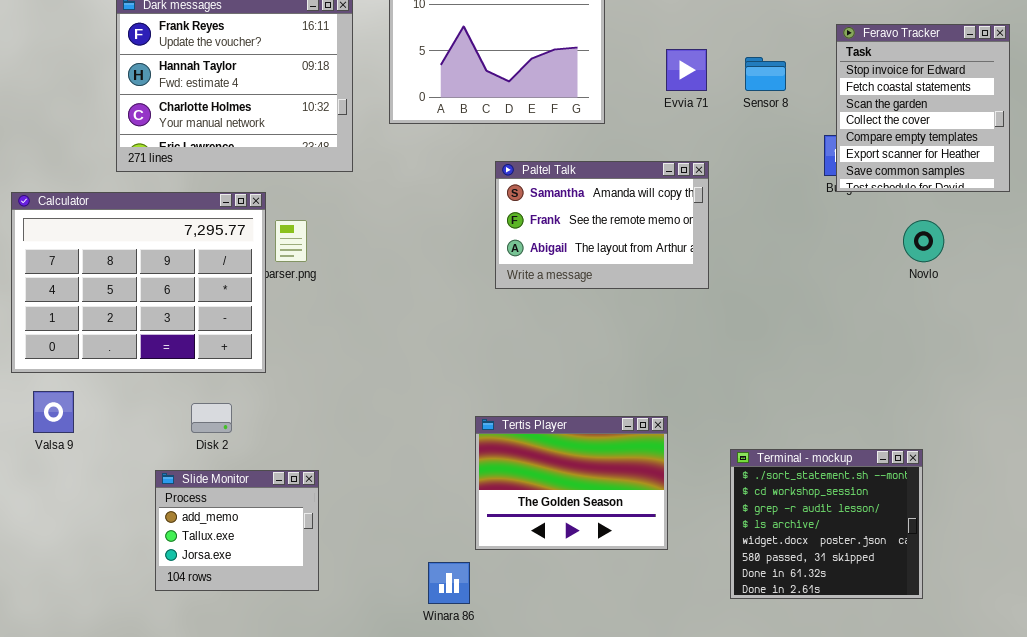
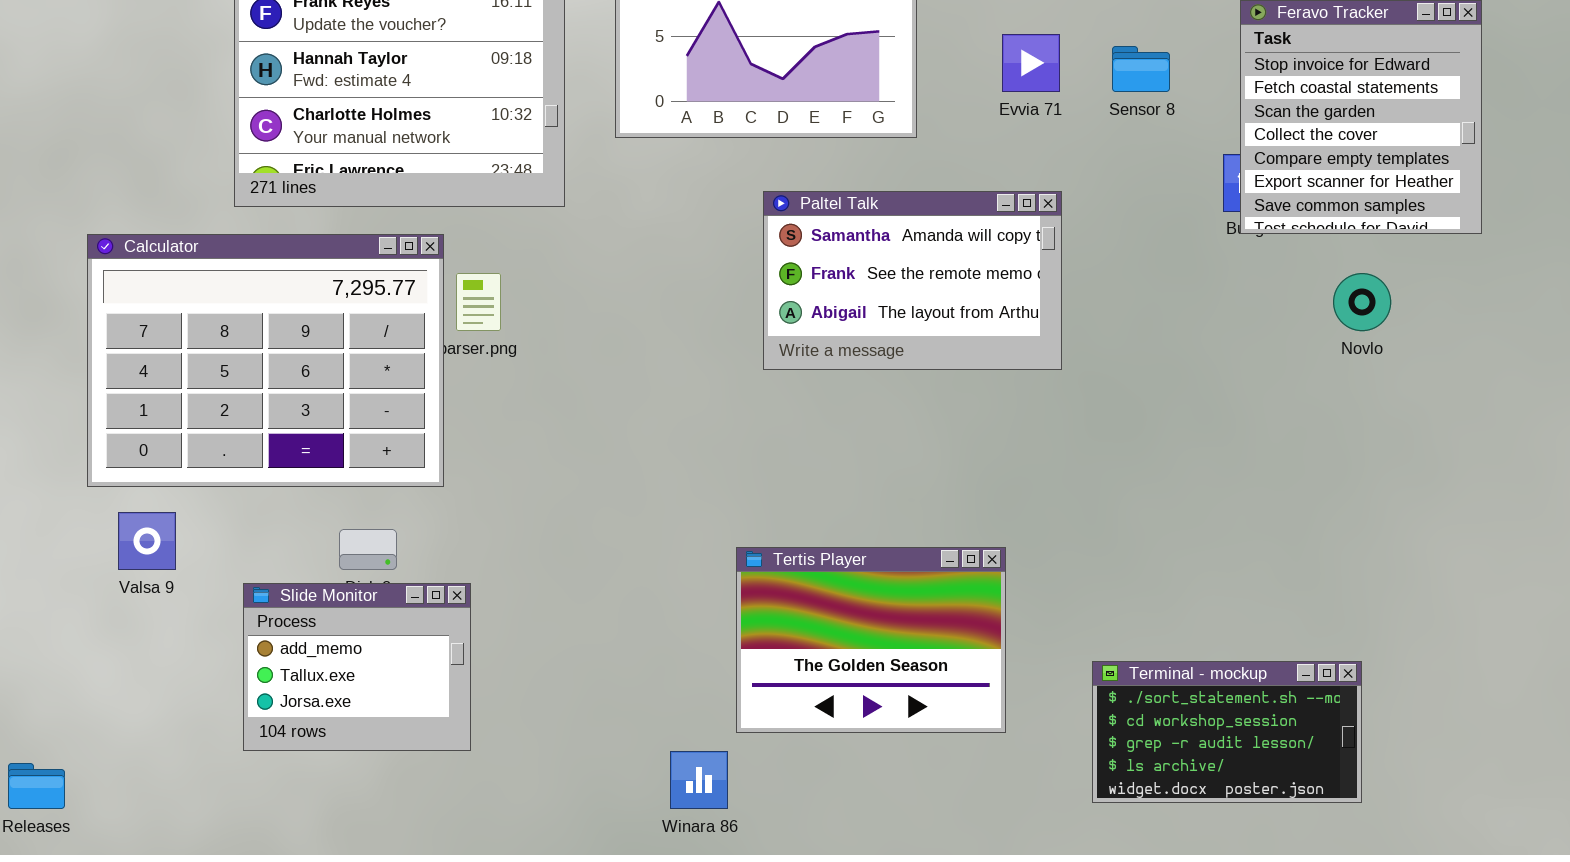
Terminal - mockup: [730,449,923,599] -> [1092,661,1362,803], resized
Slide Monitor: [155,470,319,591] -> [243,583,471,751], moved

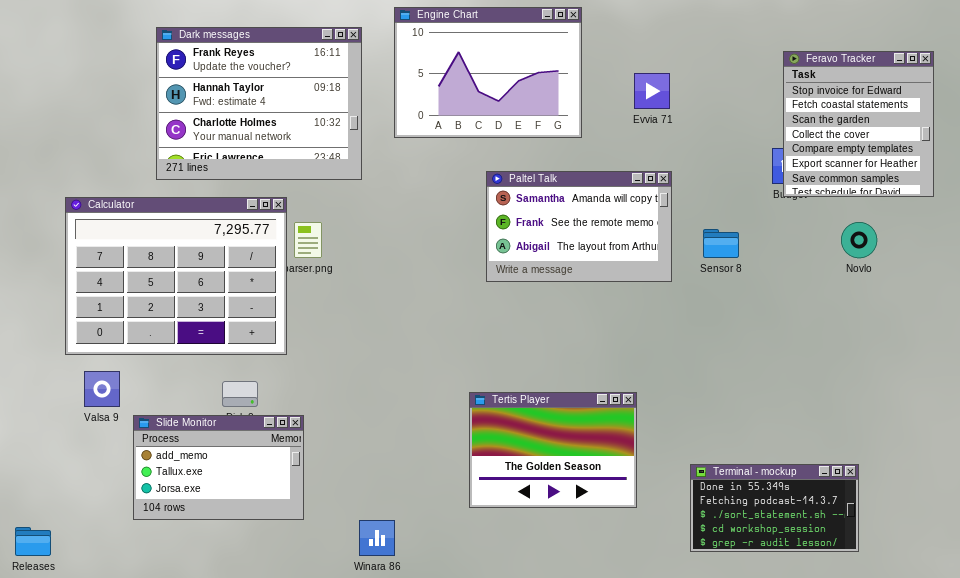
Sensor 8: [1112,46,1170,92] -> [703,229,739,258], moved
Slide Monitor: [243,583,471,751] -> [133,415,304,520], resized
Terminal - mockup: [1092,661,1362,803] -> [690,464,859,552], scrolled up 2 rows
Winara 86: [670,751,728,809] -> [359,520,395,556], moved

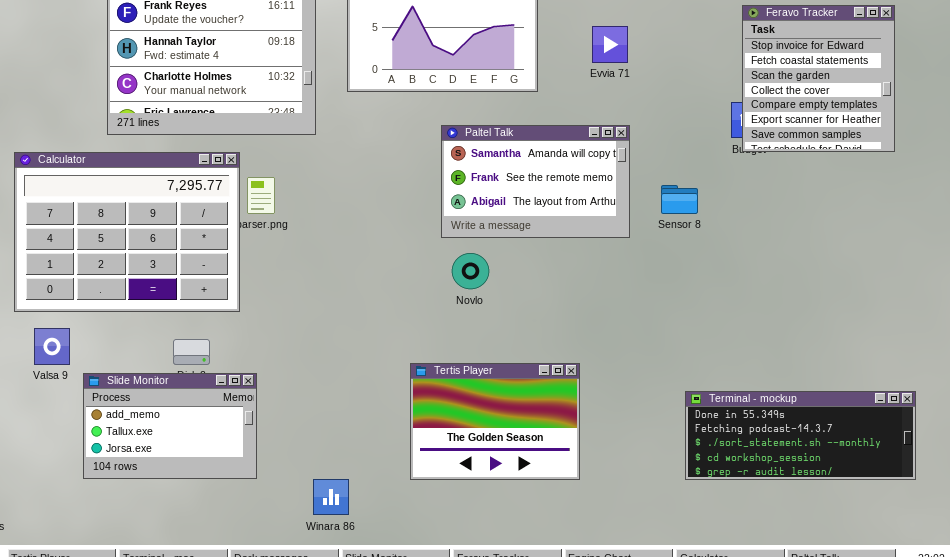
Novlo: [841,222,877,258] -> [452,253,489,289], moved
Tertis Player: [469,392,637,508] -> [410,363,580,480], moved
Terminal - mockup: [690,464,859,552] -> [685,391,916,480], moved, resized

